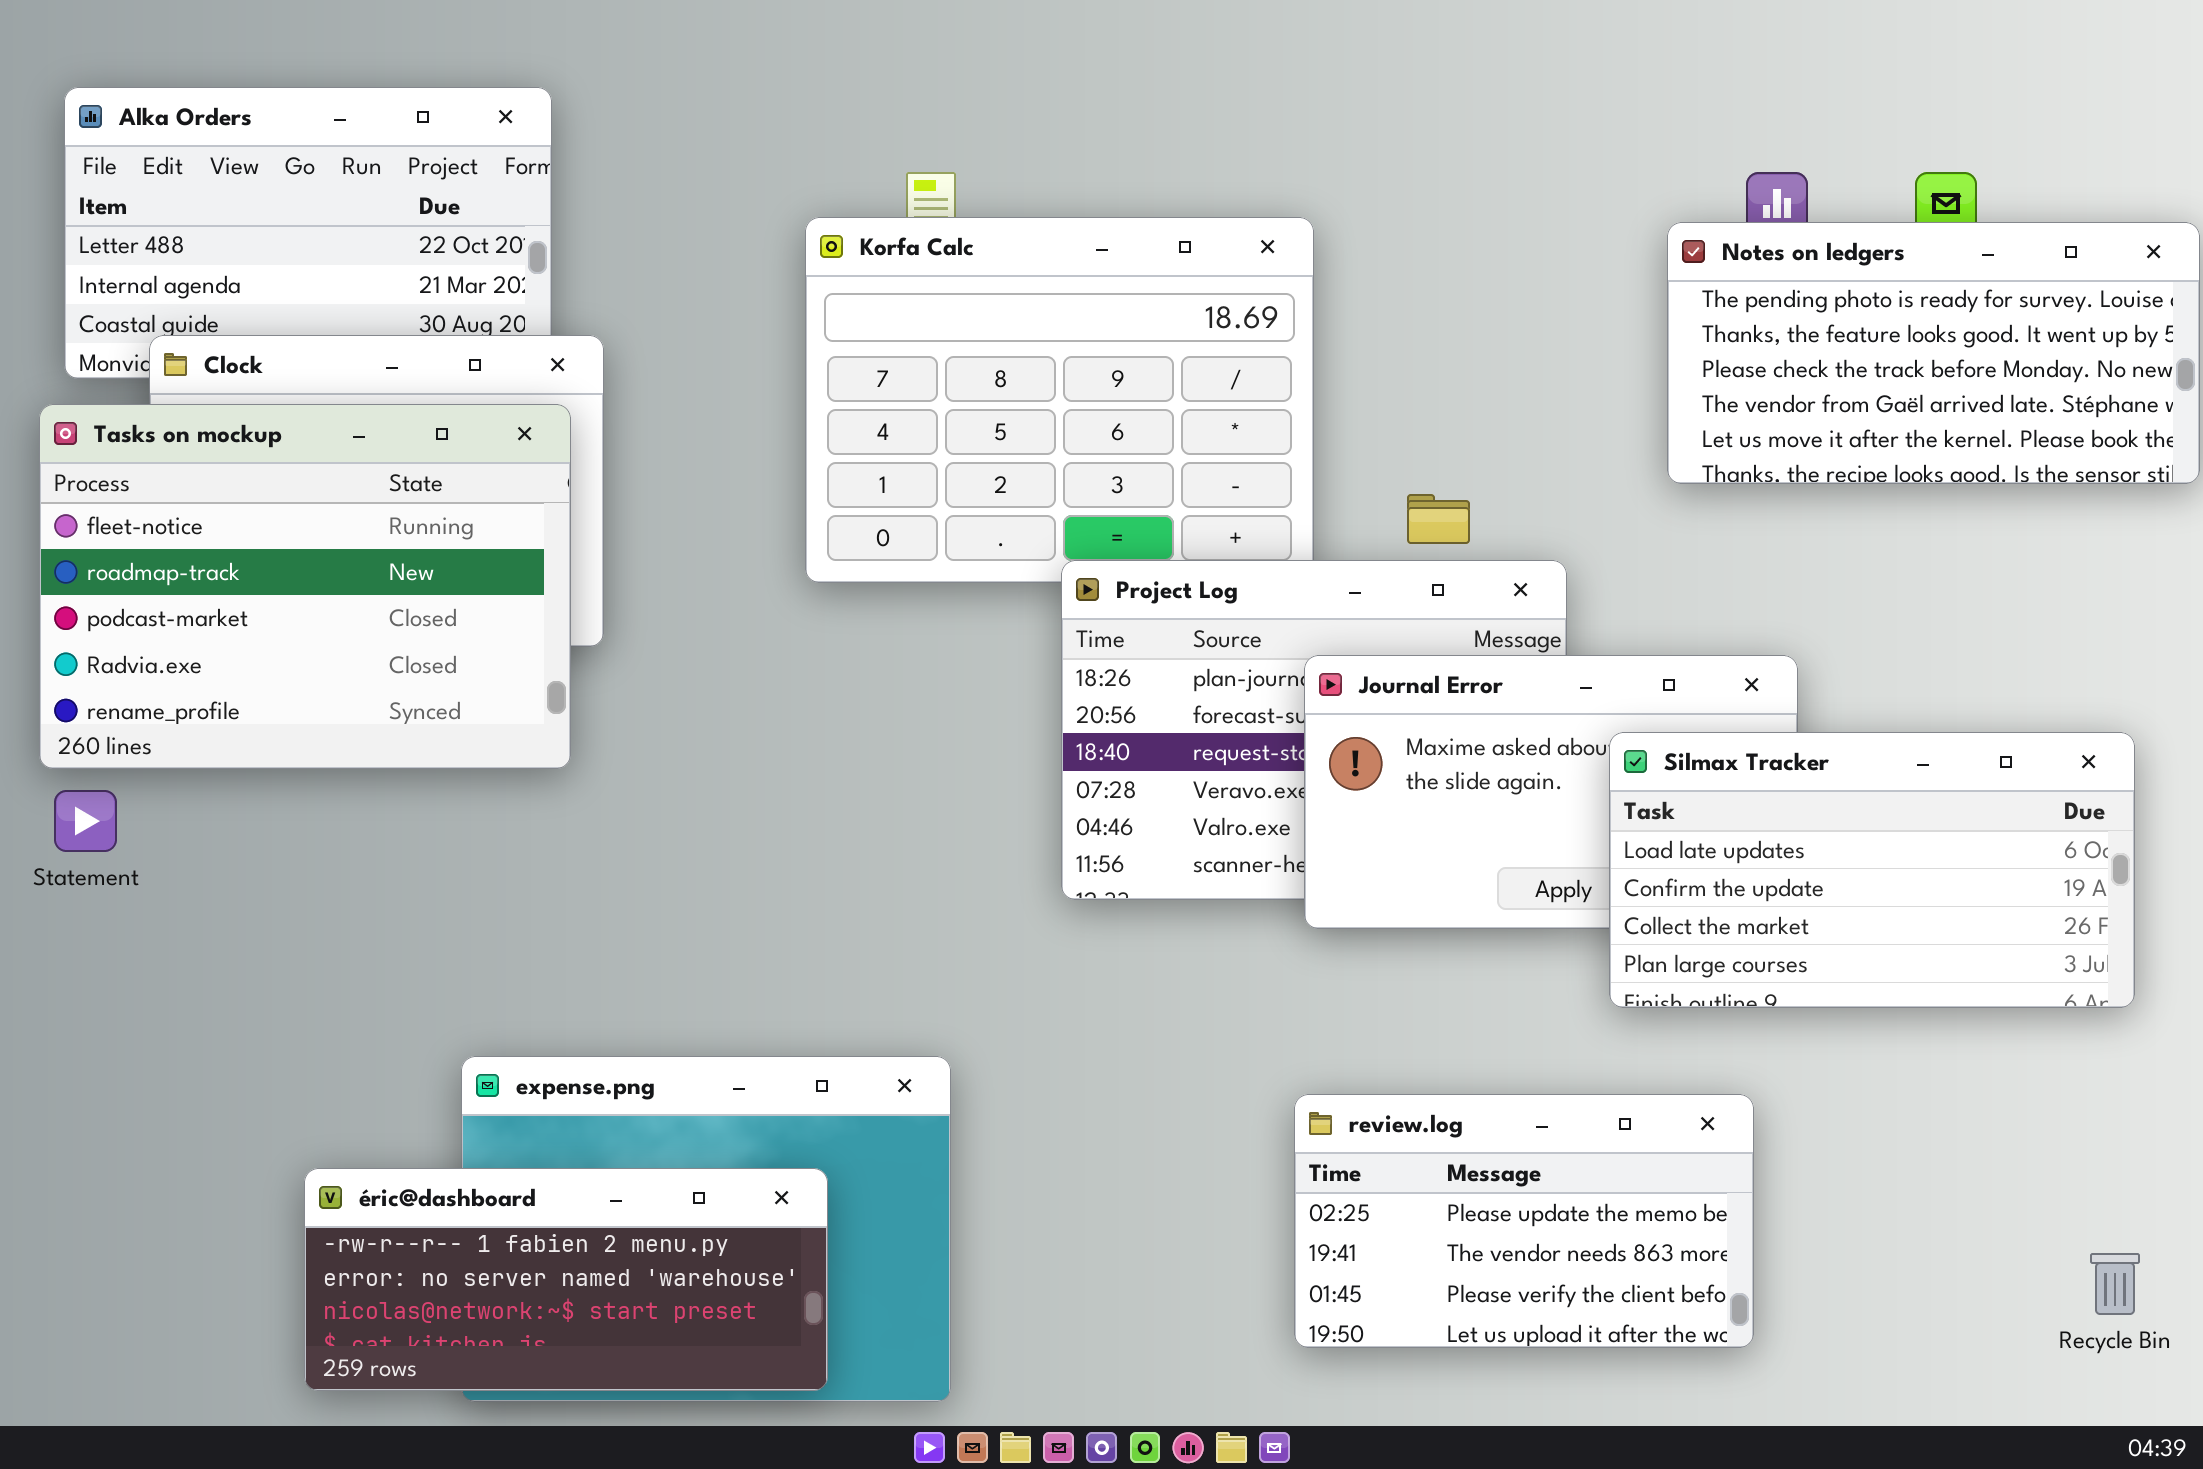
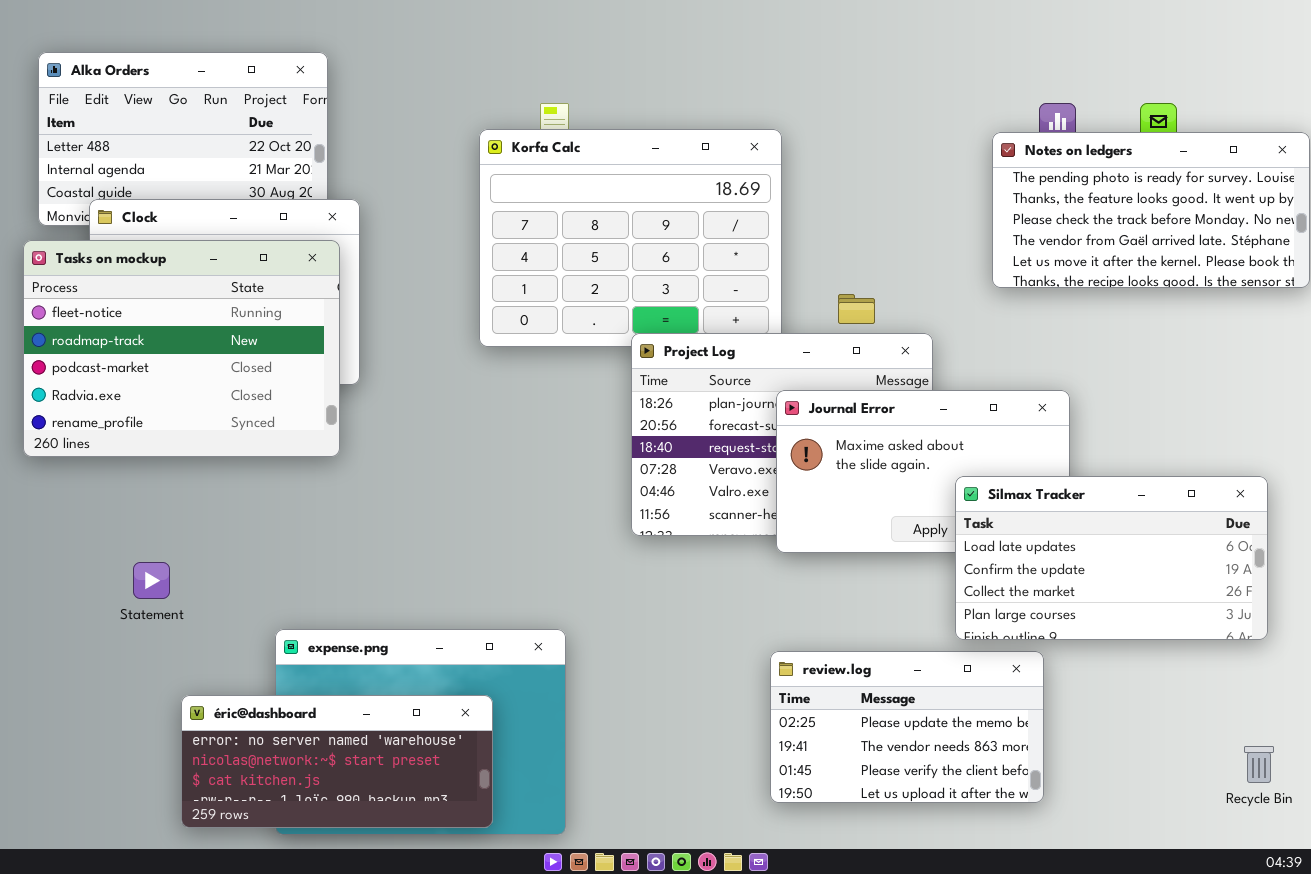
Silmax Tracker: [1609,732,2135,1008] -> [955,476,1268,640], moved
Statement: [54,790,117,852] -> [133,562,170,599], moved
éric@dashboard: [304,1168,828,1391] -> [181,695,493,828], scrolled down 1 row

